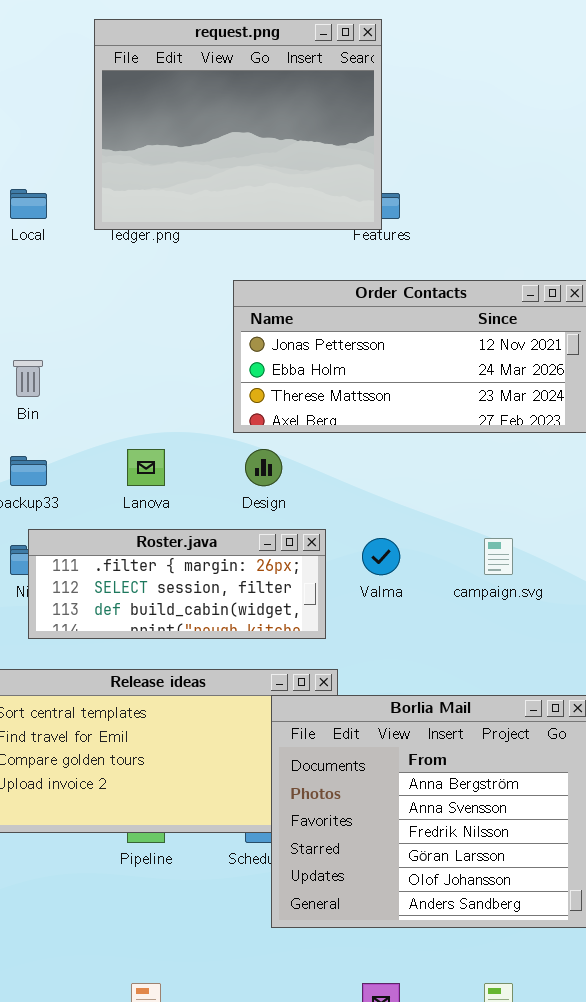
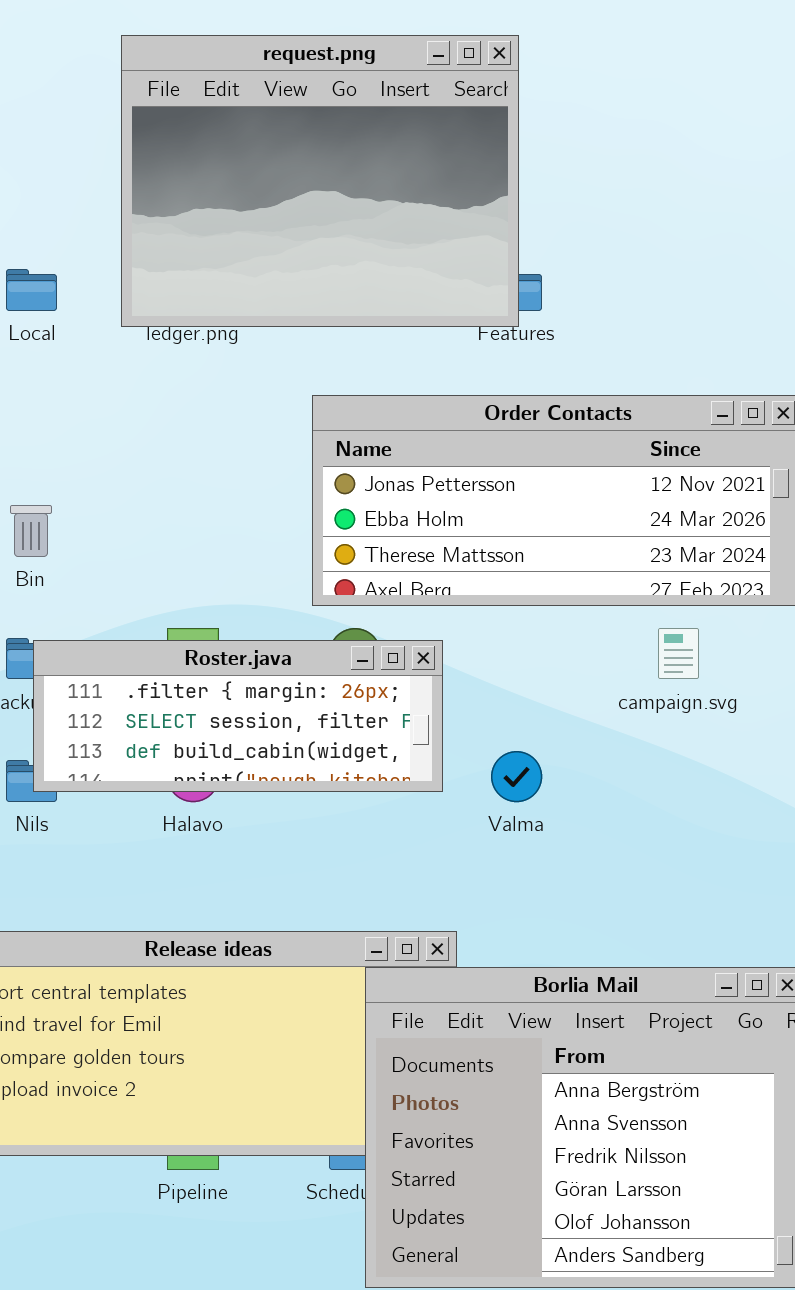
Roster.java: [28,529,326,639] -> [33,640,443,792], moved
campaign.svg: [484,538,513,575] -> [658,628,699,679], moved

